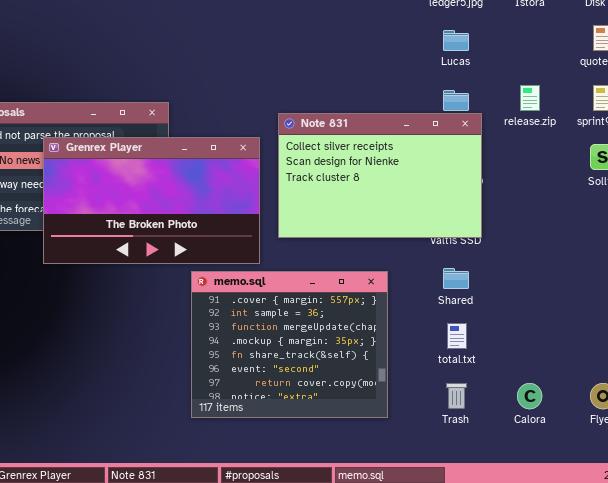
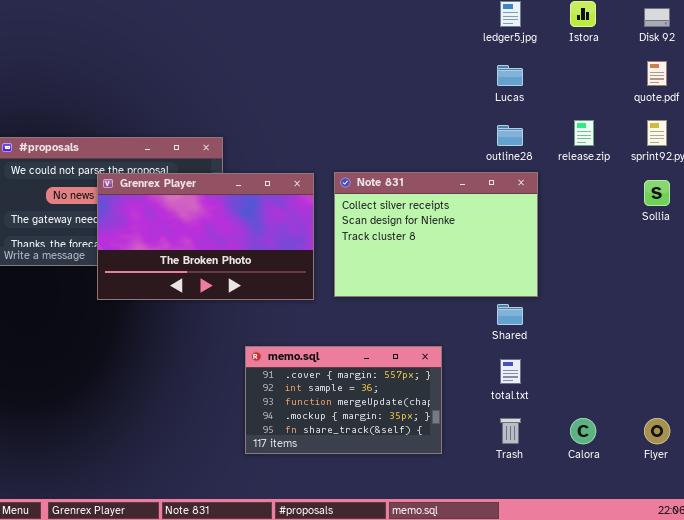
Note 831: [278,113,482,238] -> [334,172,538,297], moved
memo.sql: [191,271,388,418] -> [245,346,442,454], resized

